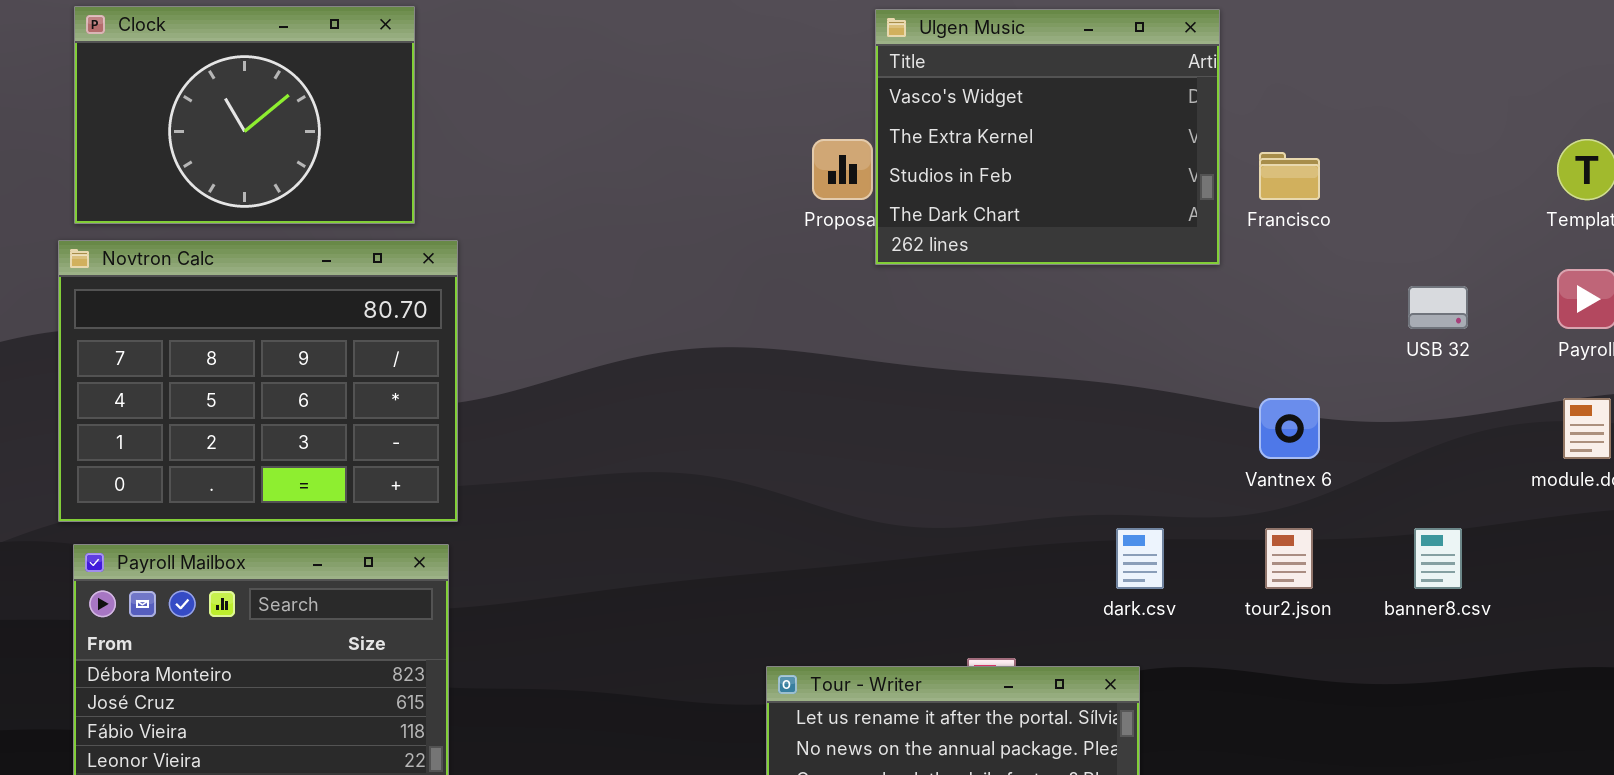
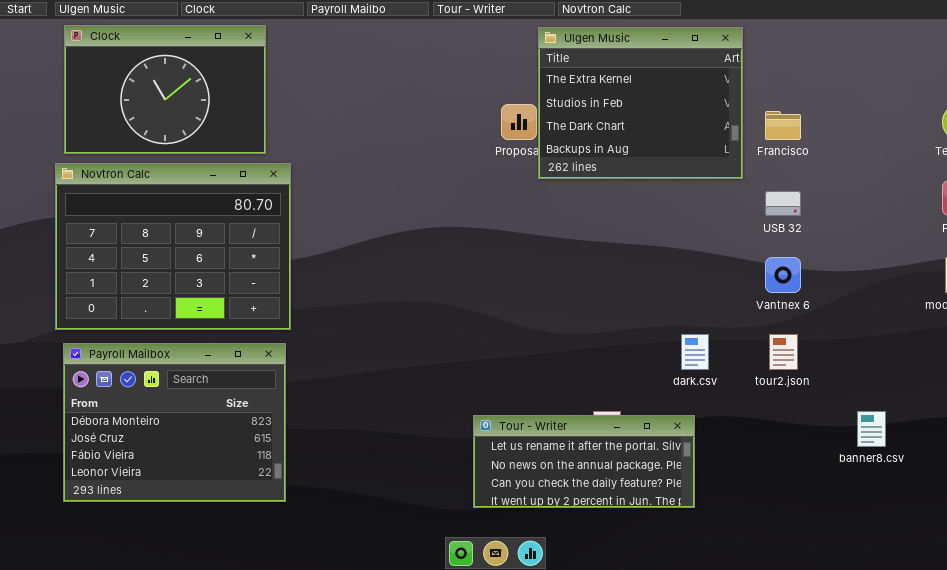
Ulgen Music: [875,9,1220,265] -> [538,27,743,179], scrolled down 1 row
USB 32: [1408,286,1468,329] -> [765,191,801,216], moved
banner8.csv: [1414,528,1462,589] -> [857,411,886,447], moved

